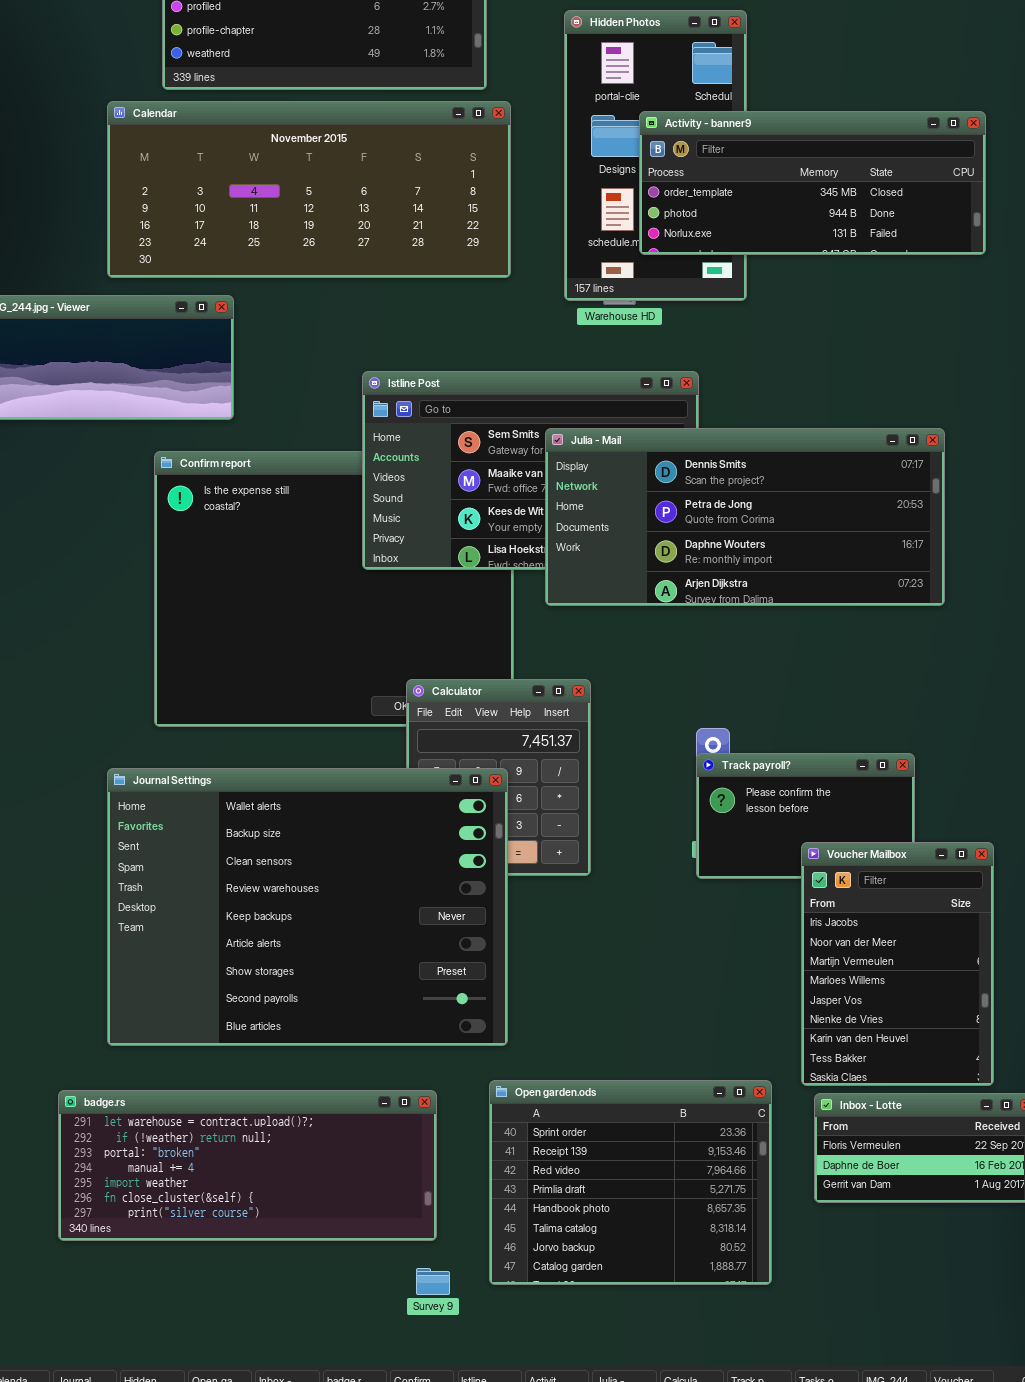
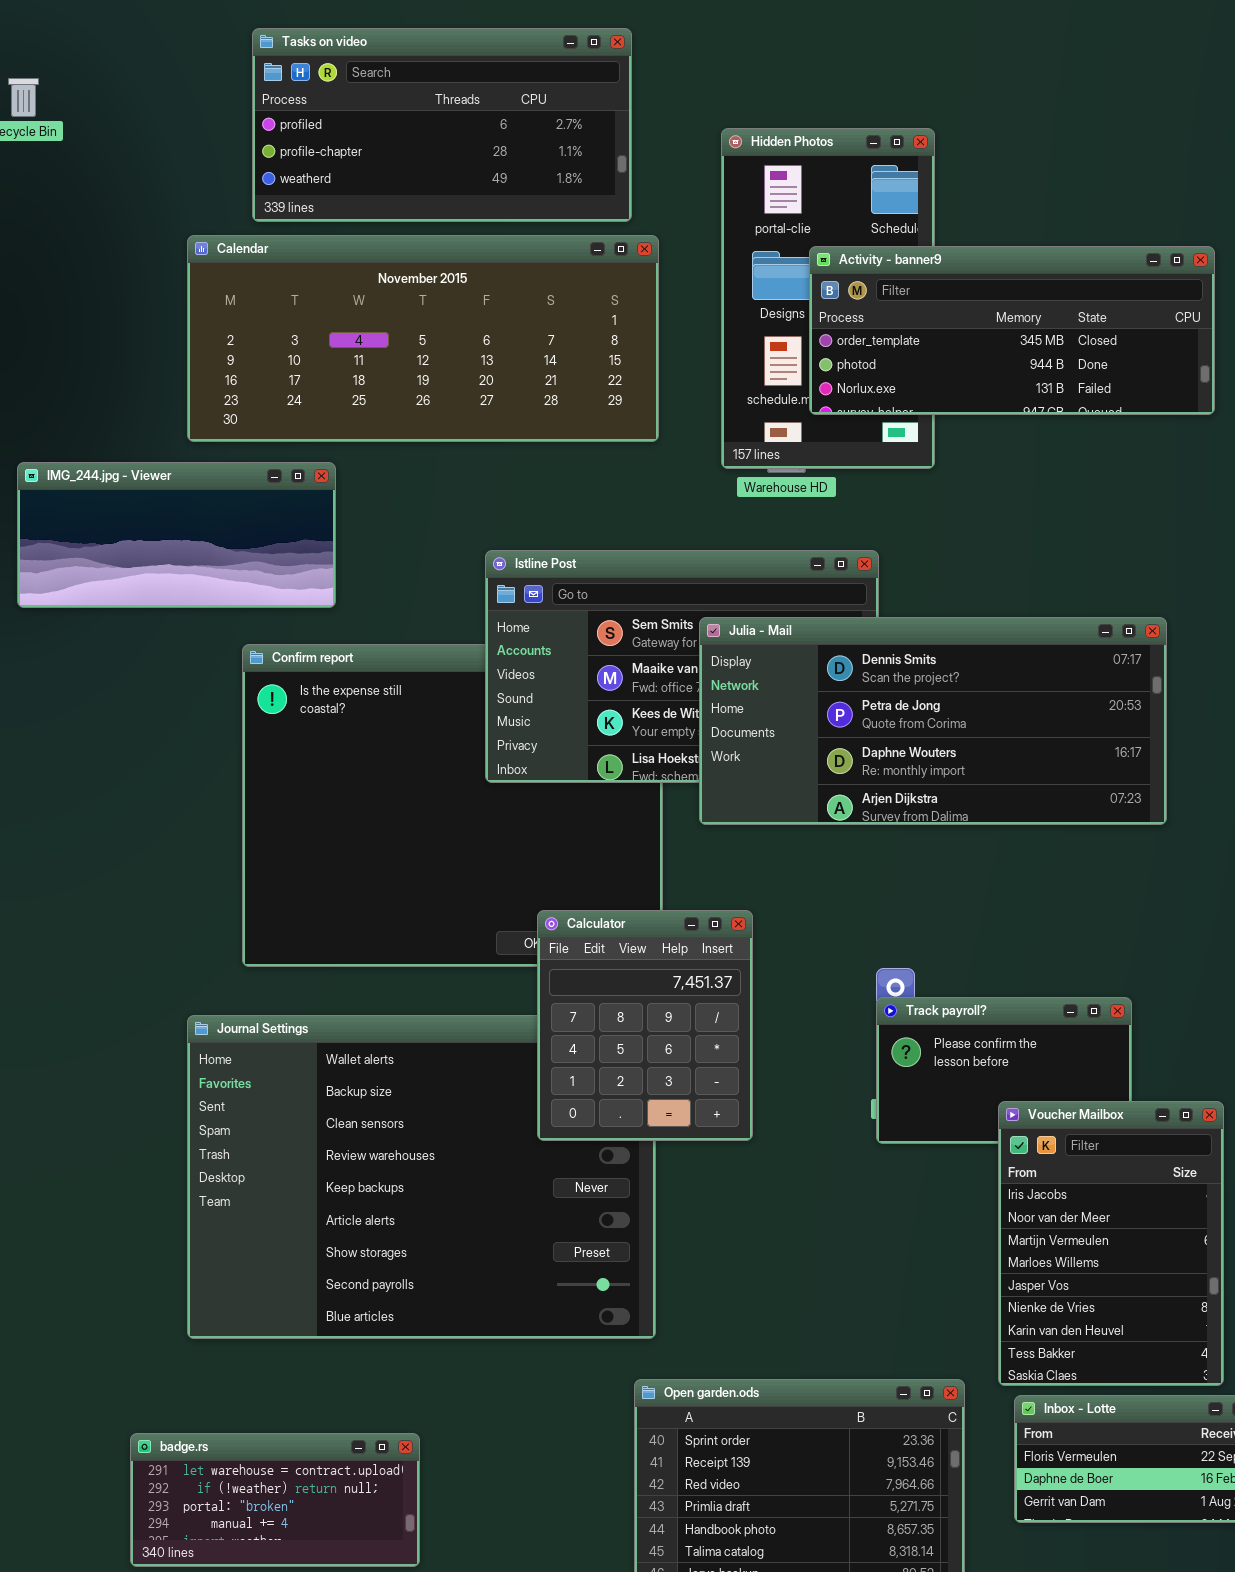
Calculator: [406,679,591,876] -> [537,910,753,1141], raised
badge.rs: [58,1090,437,1241] -> [130,1433,420,1567], resized

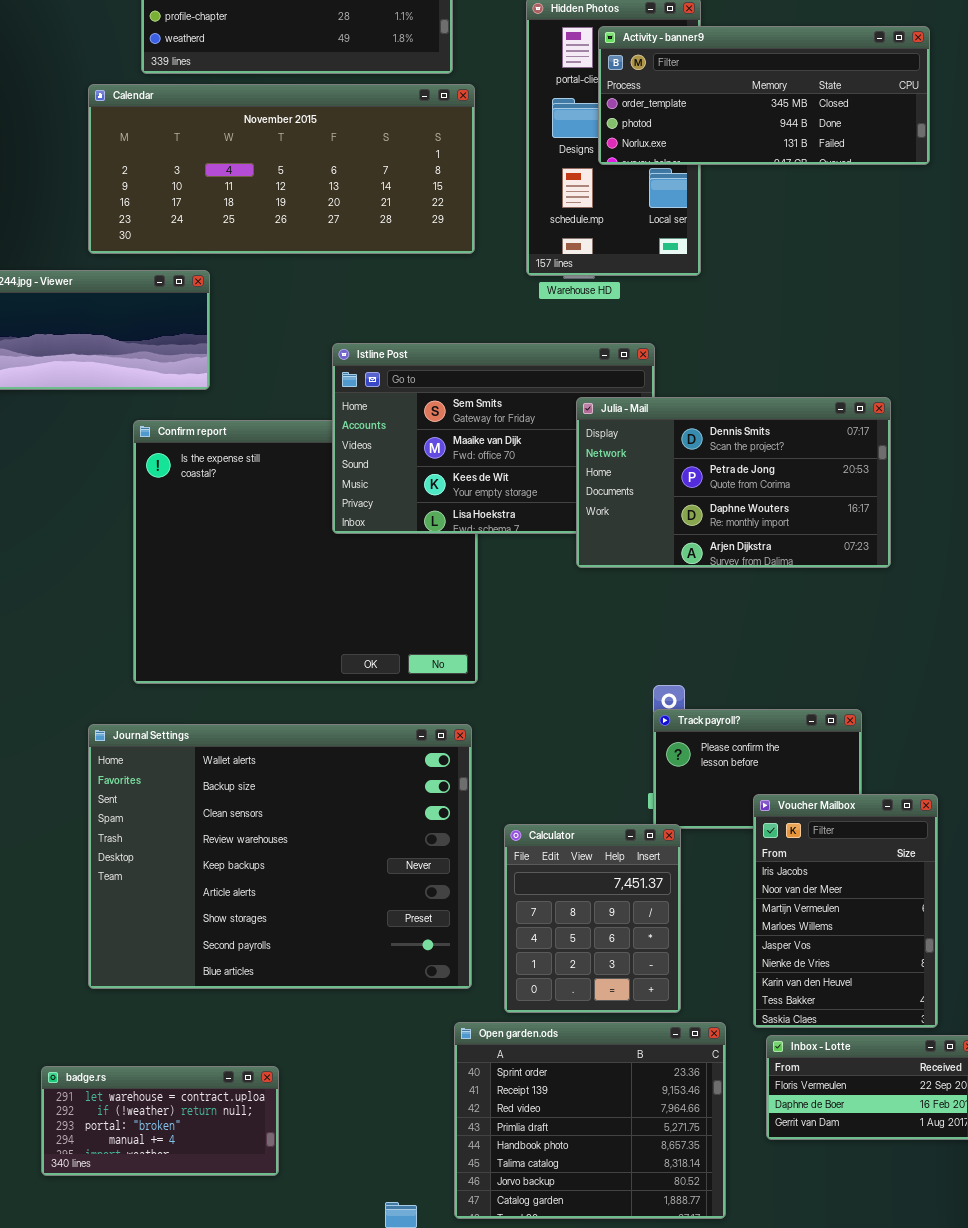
Activity - banner9: [809,246,1215,415] -> [598,26,930,165], moved
Julia - Mail: [699,617,1167,825] -> [576,397,891,568], resized
Calculator: [537,910,753,1141] -> [504,824,681,1013], moved

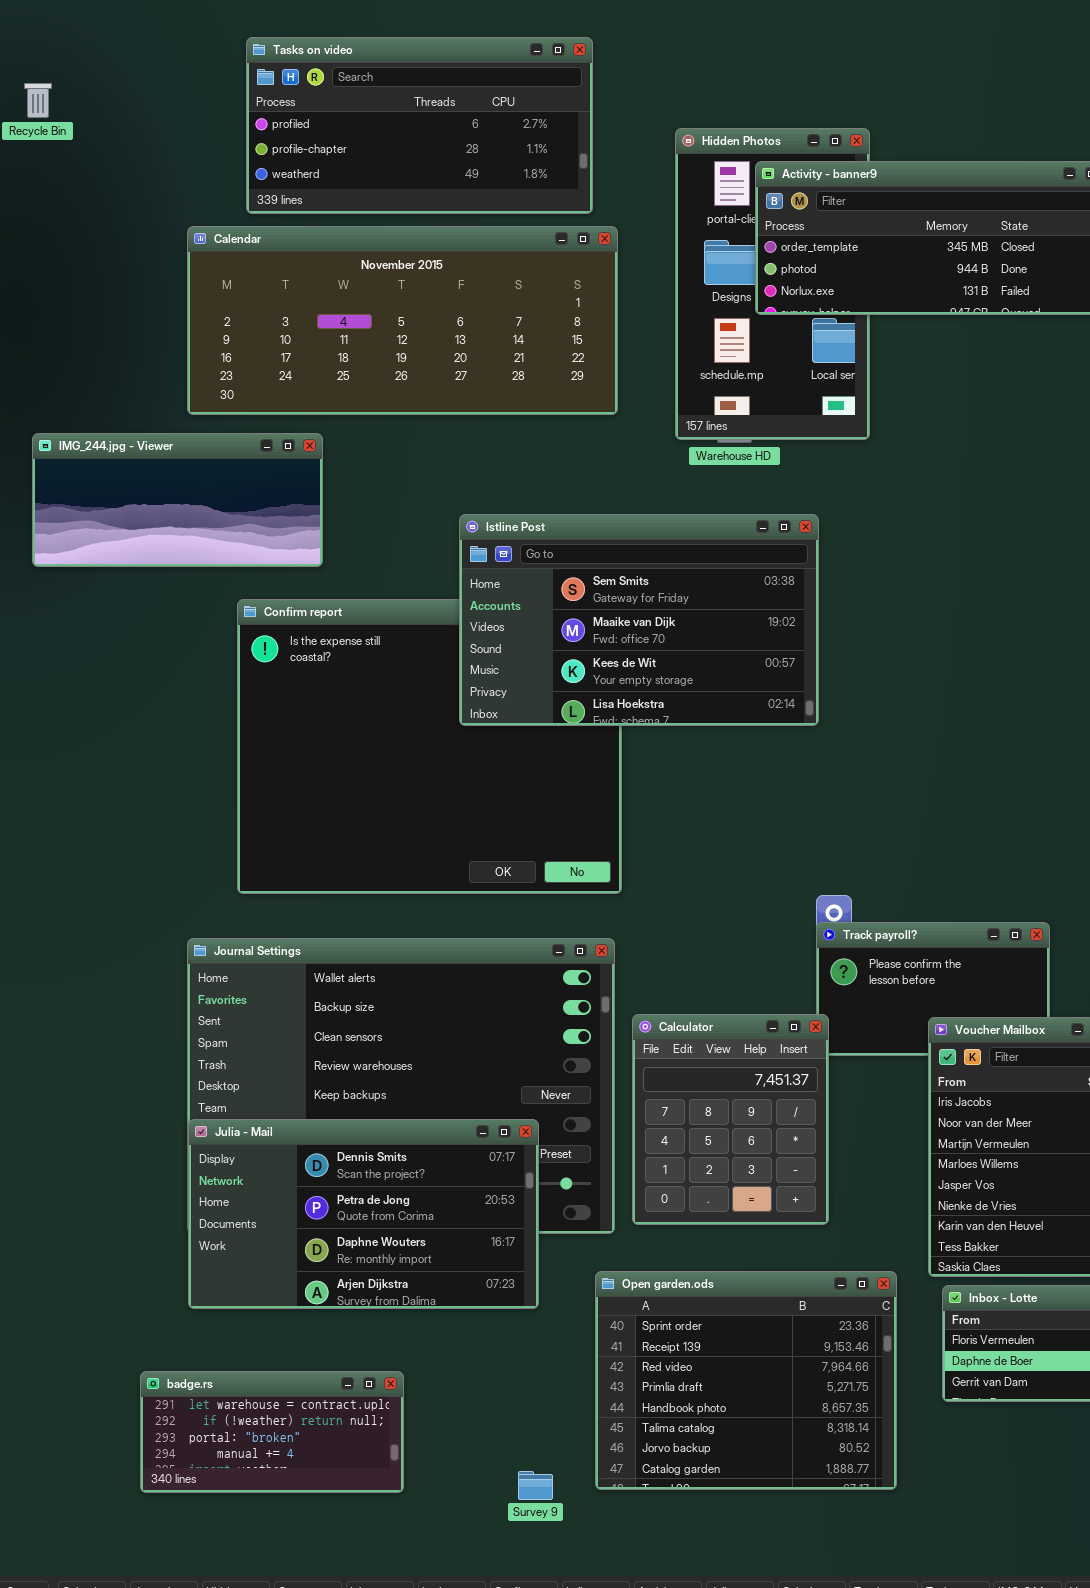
Julia - Mail: [576,397,891,568] -> [188,1119,539,1309], moved
Calculator: [504,824,681,1013] -> [632,1014,829,1225], moved
badge.rs: [41,1066,279,1176] -> [140,1371,404,1493], moved

